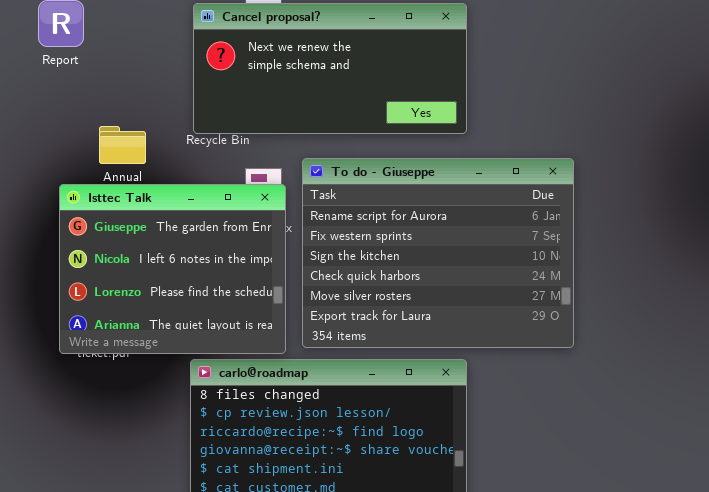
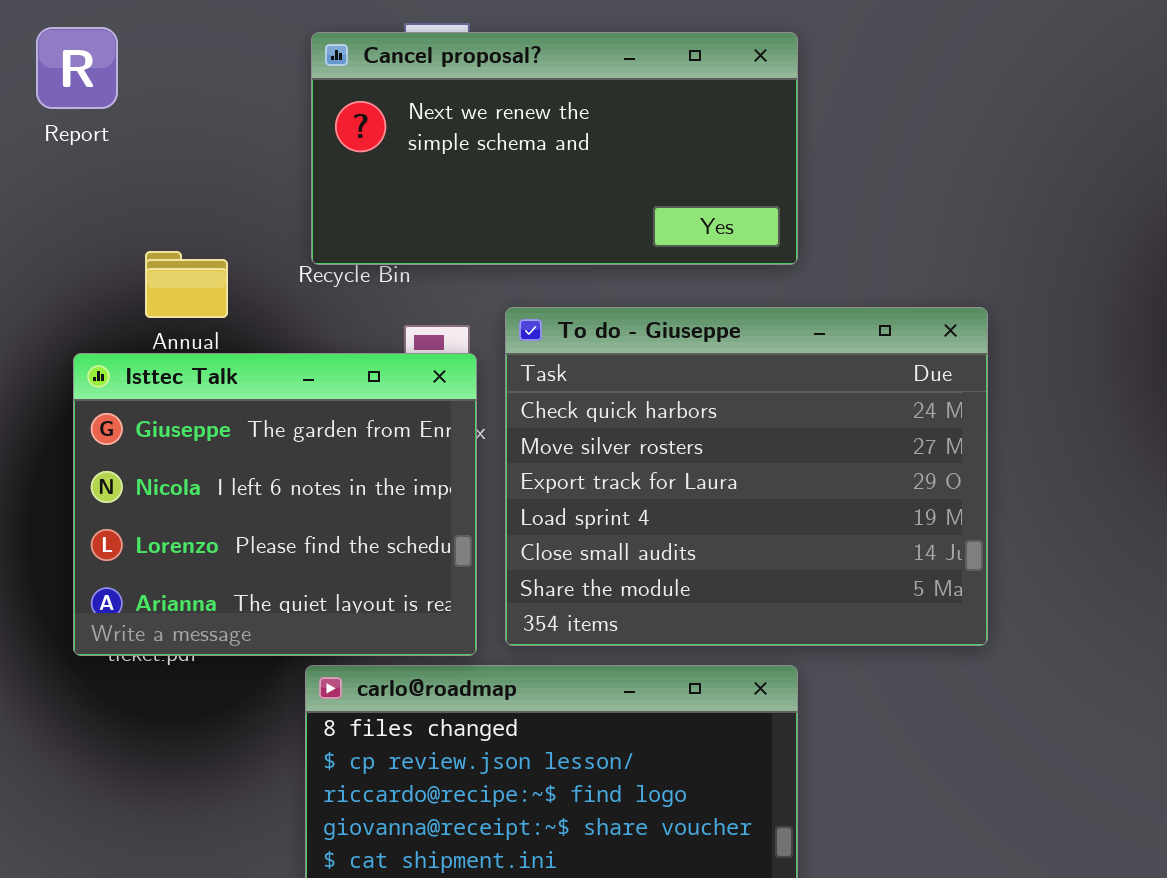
To do - Giuseppe: [302,158,574,348] -> [505,307,988,646], scrolled down 3 rows

